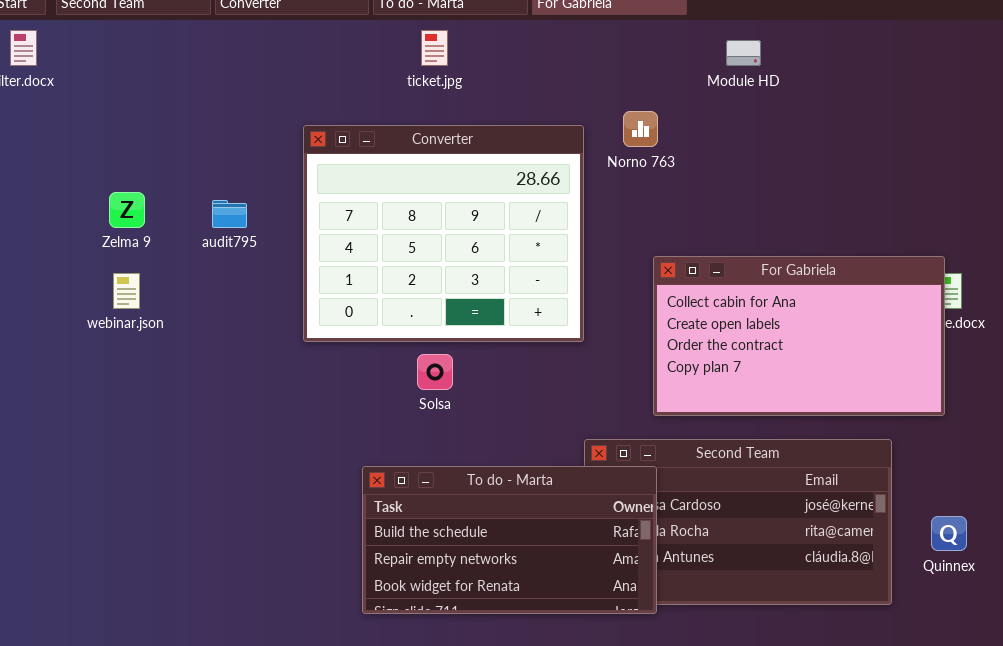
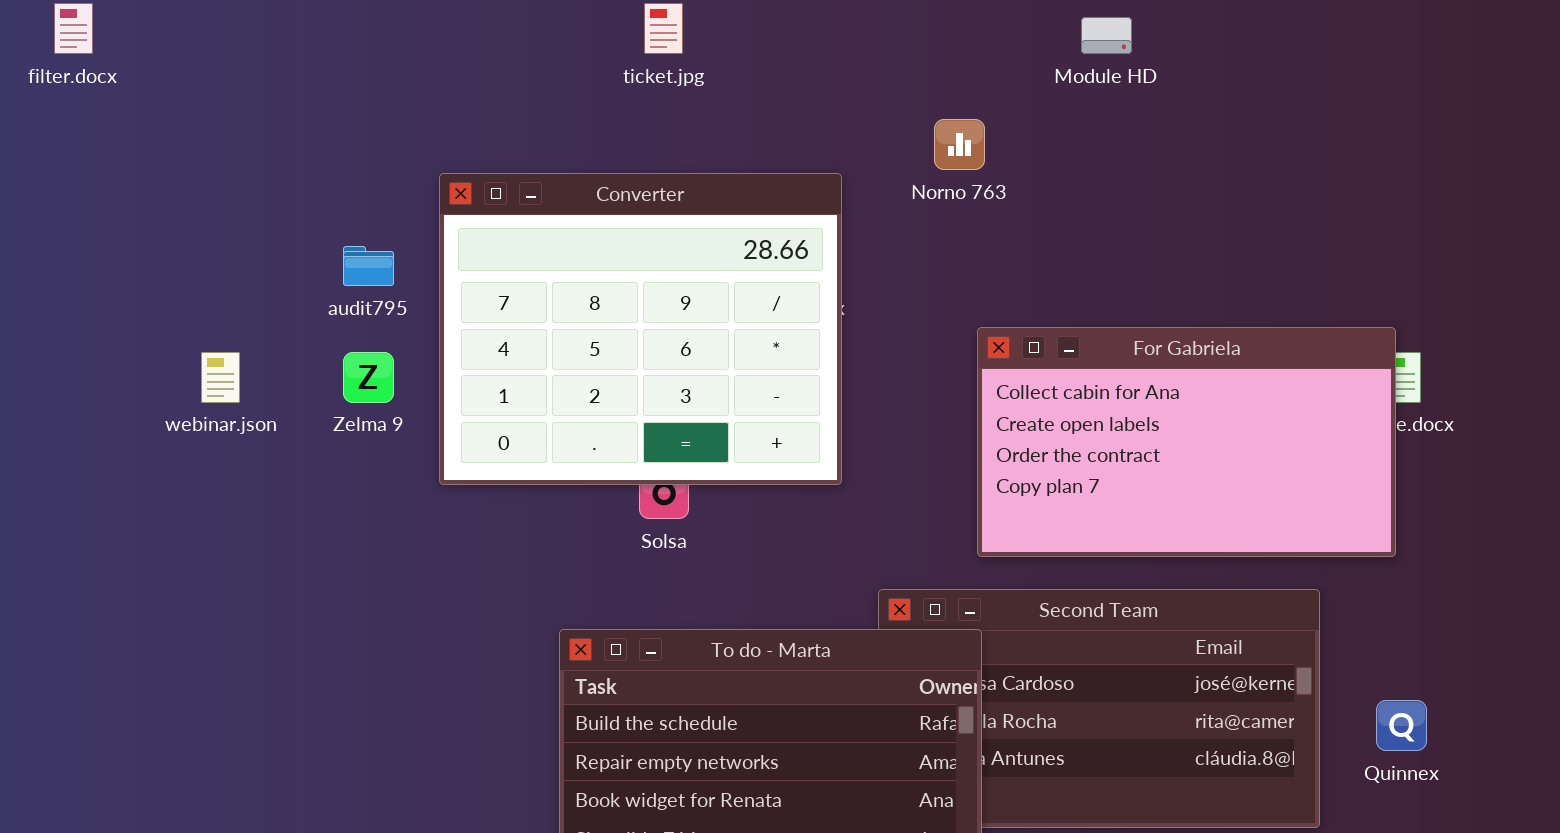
Converter: [303,125,584,342] -> [439,173,842,485], moved
Zelma 9: [109,192,145,228] -> [343,352,394,403], moved

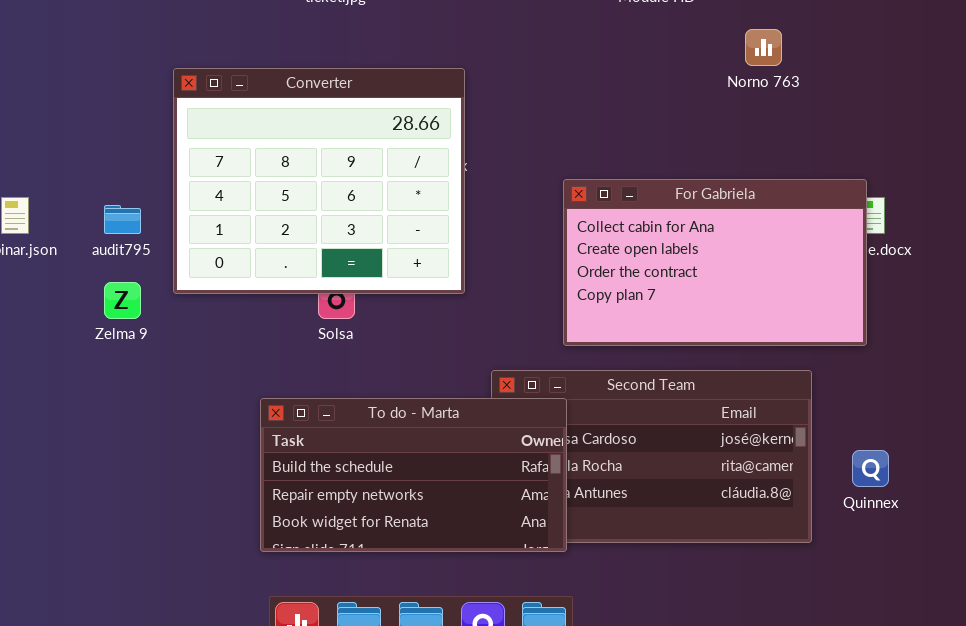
Norno 763: [934,119,985,170] -> [745,29,782,66], moved
audit795: [343,246,394,286] -> [104,205,141,234], moved
Zelma 9: [343,352,394,403] -> [104,282,141,319], moved

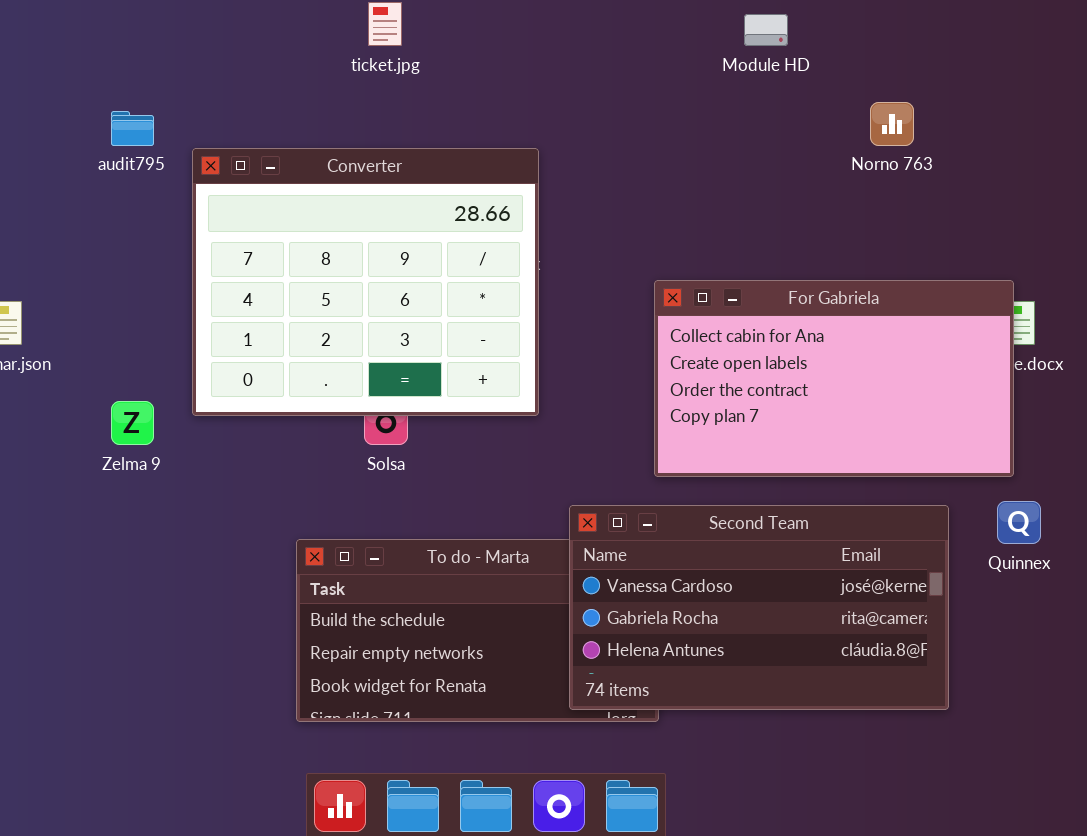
audit795: [104,205,141,234] -> [111,111,154,146], moved
Second Team: [491,370,812,543] -> [569,505,949,710], raised
Quinnex: [852,450,889,487] -> [997,501,1041,544], moved

